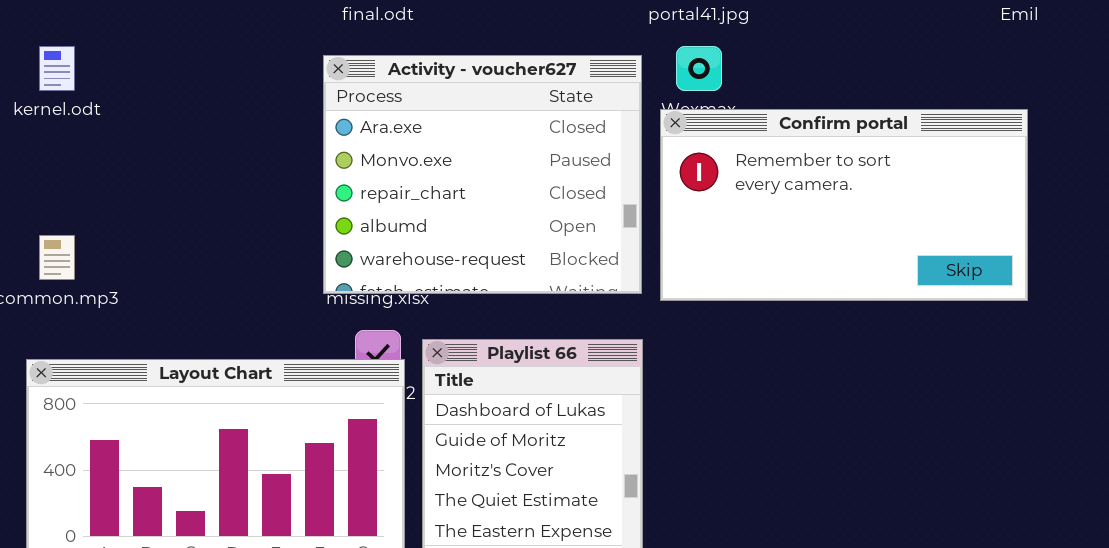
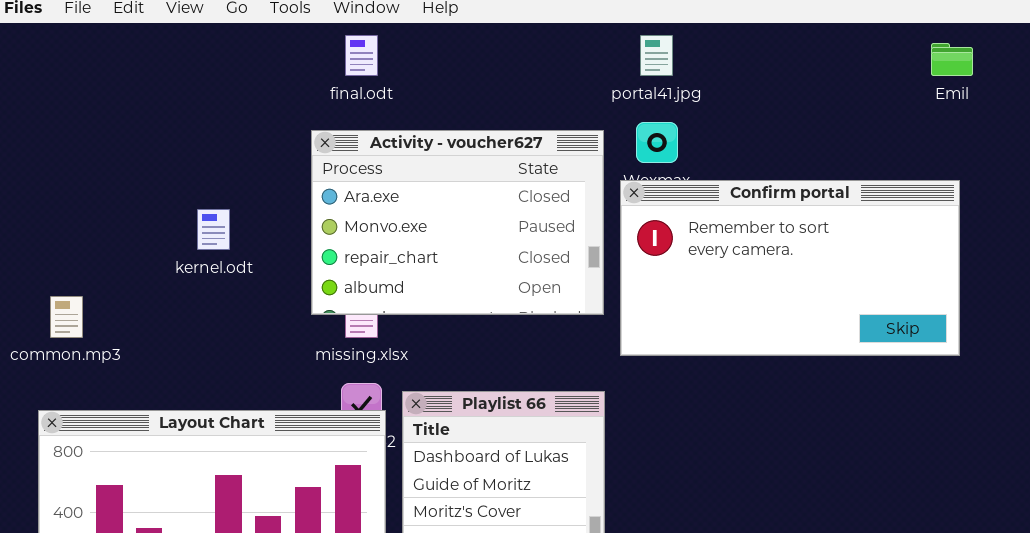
kernel.odt: [39,46,75,91] -> [197,209,230,250], moved
Activity - voucher627: [323,55,642,294] -> [311,130,604,315], resized

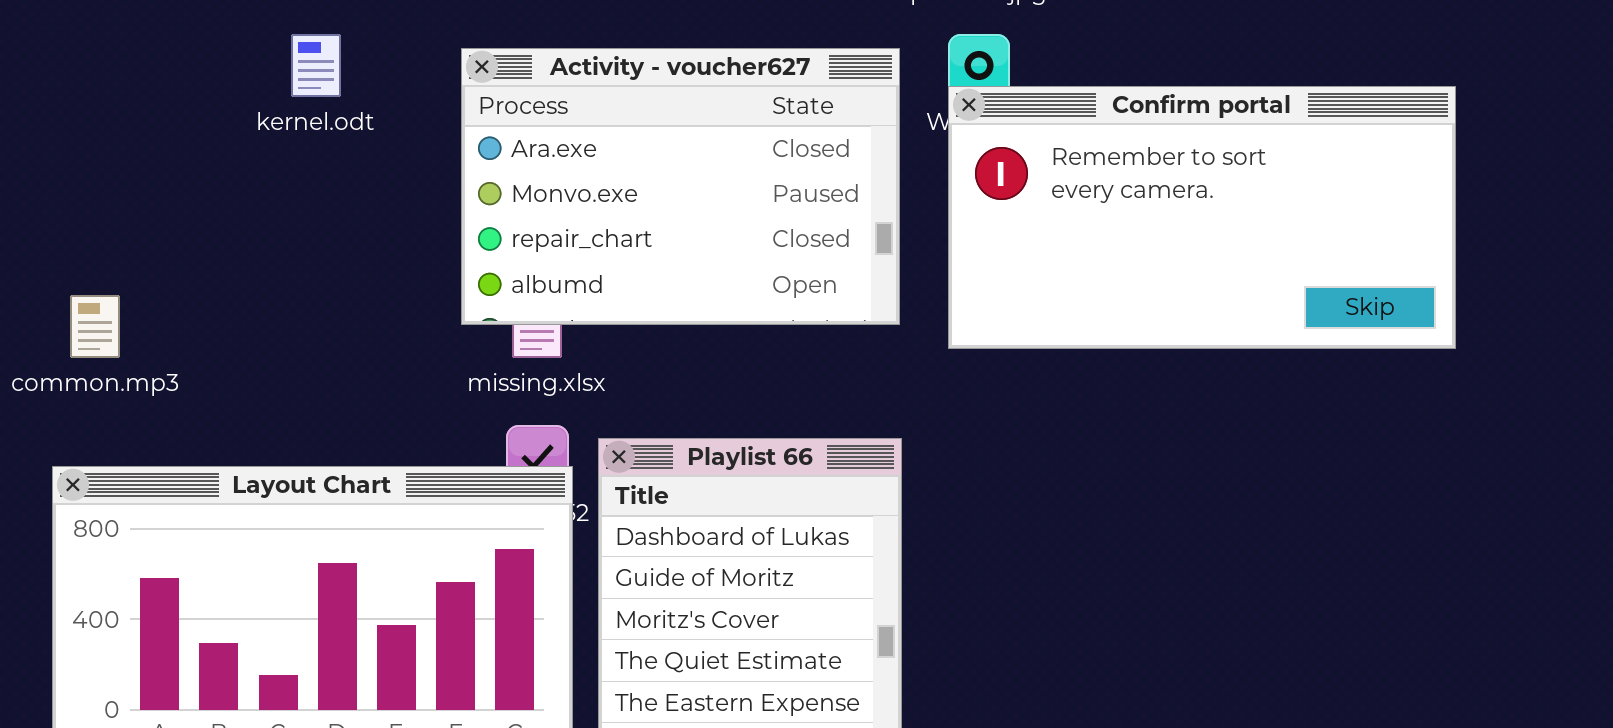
Confirm portal: [620,180,960,356] -> [948,86,1456,349], moved
kernel.odt: [197,209,230,250] -> [291,34,341,97], moved

